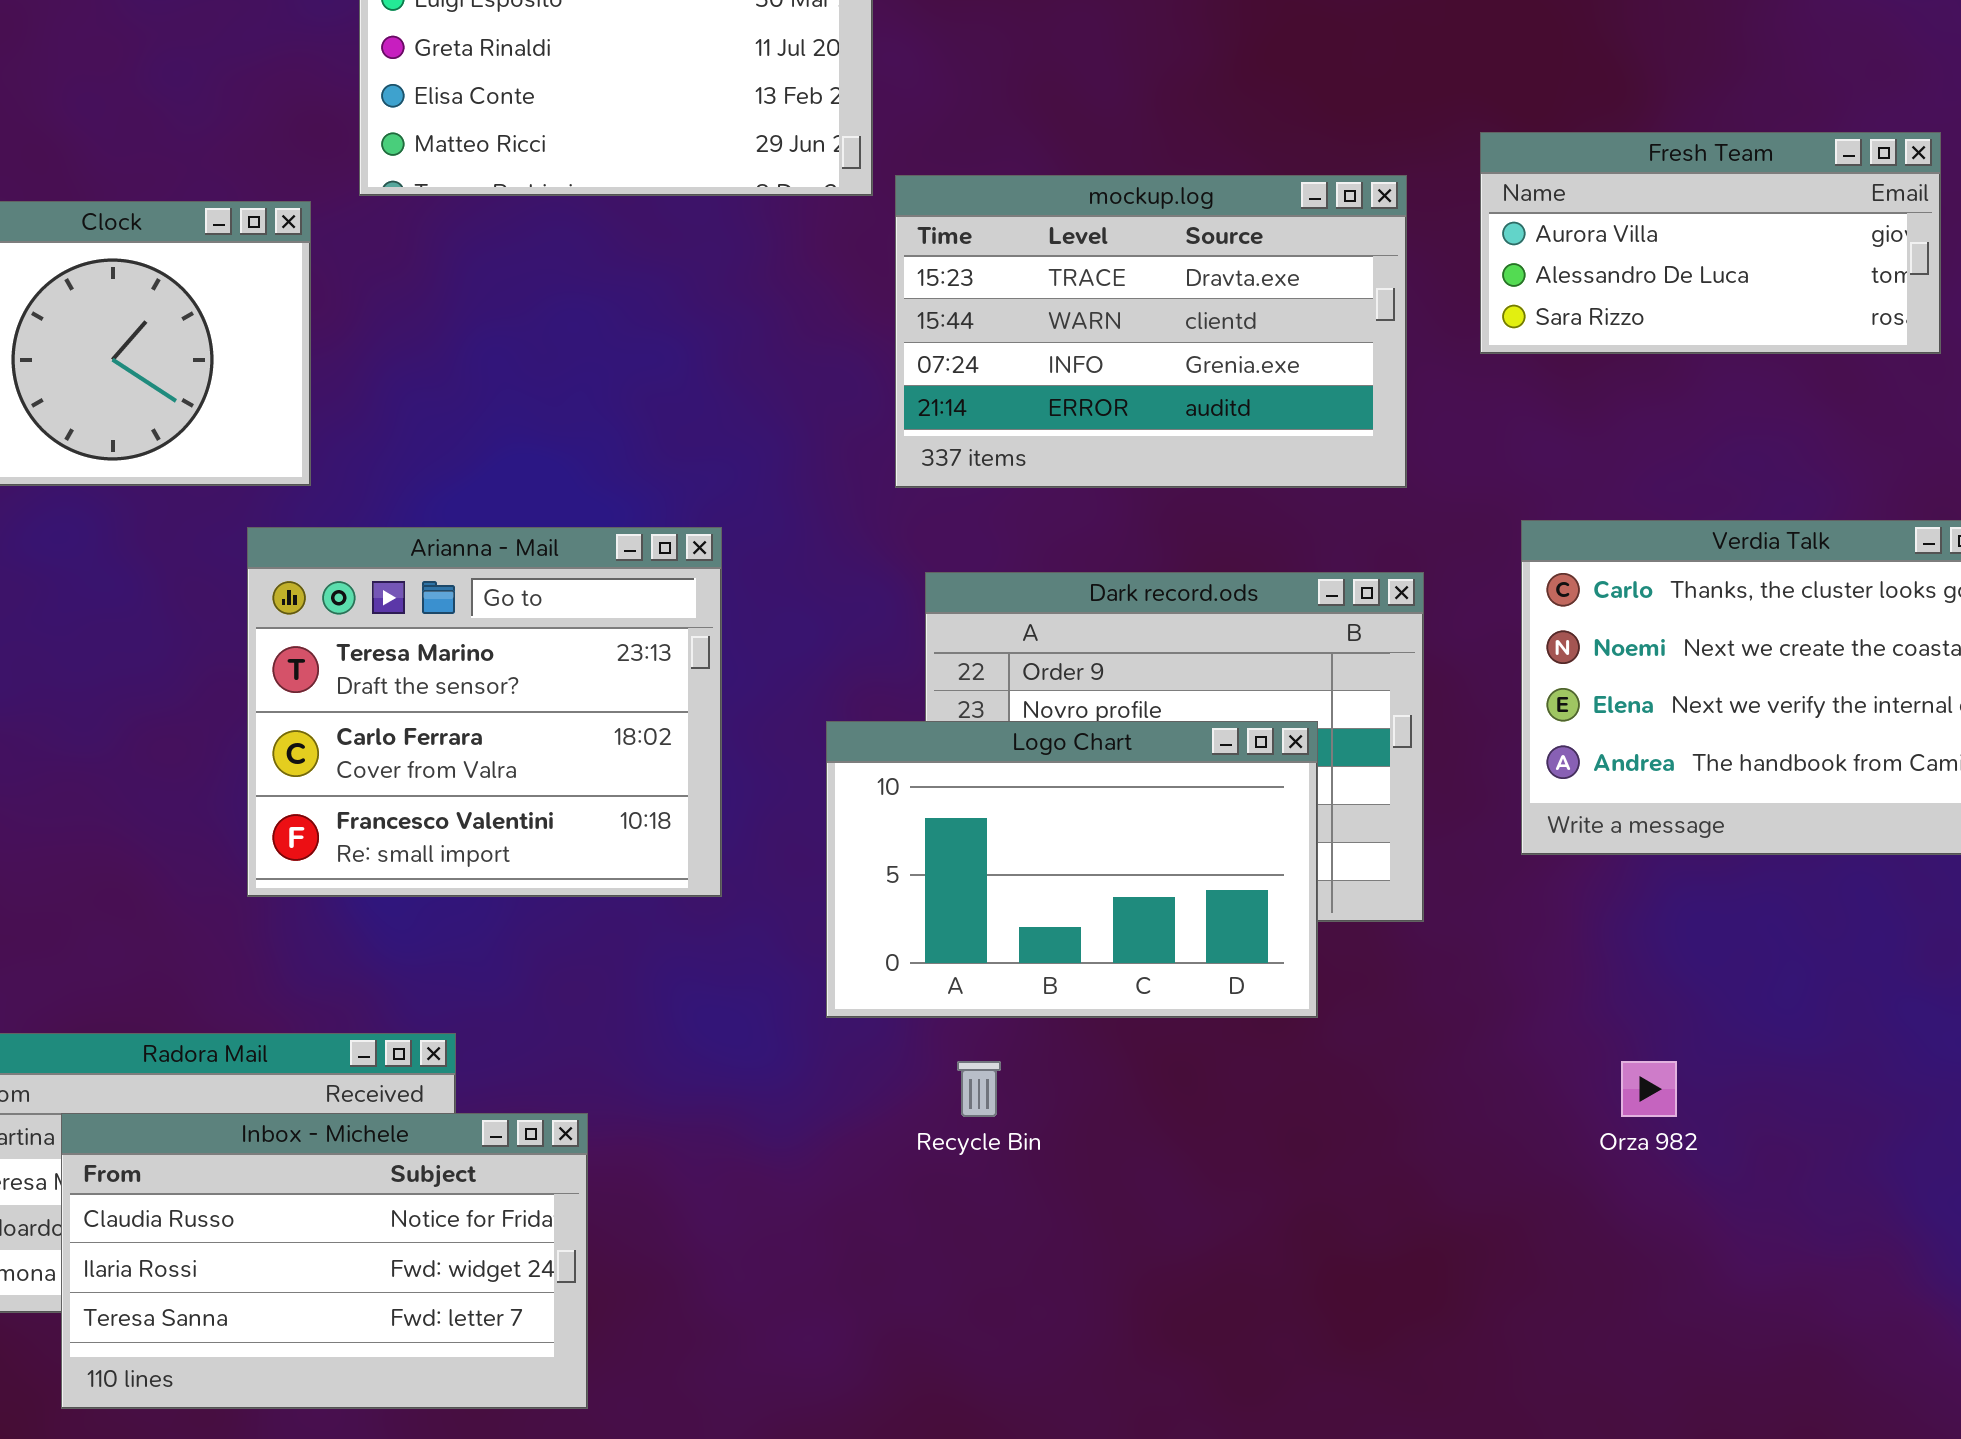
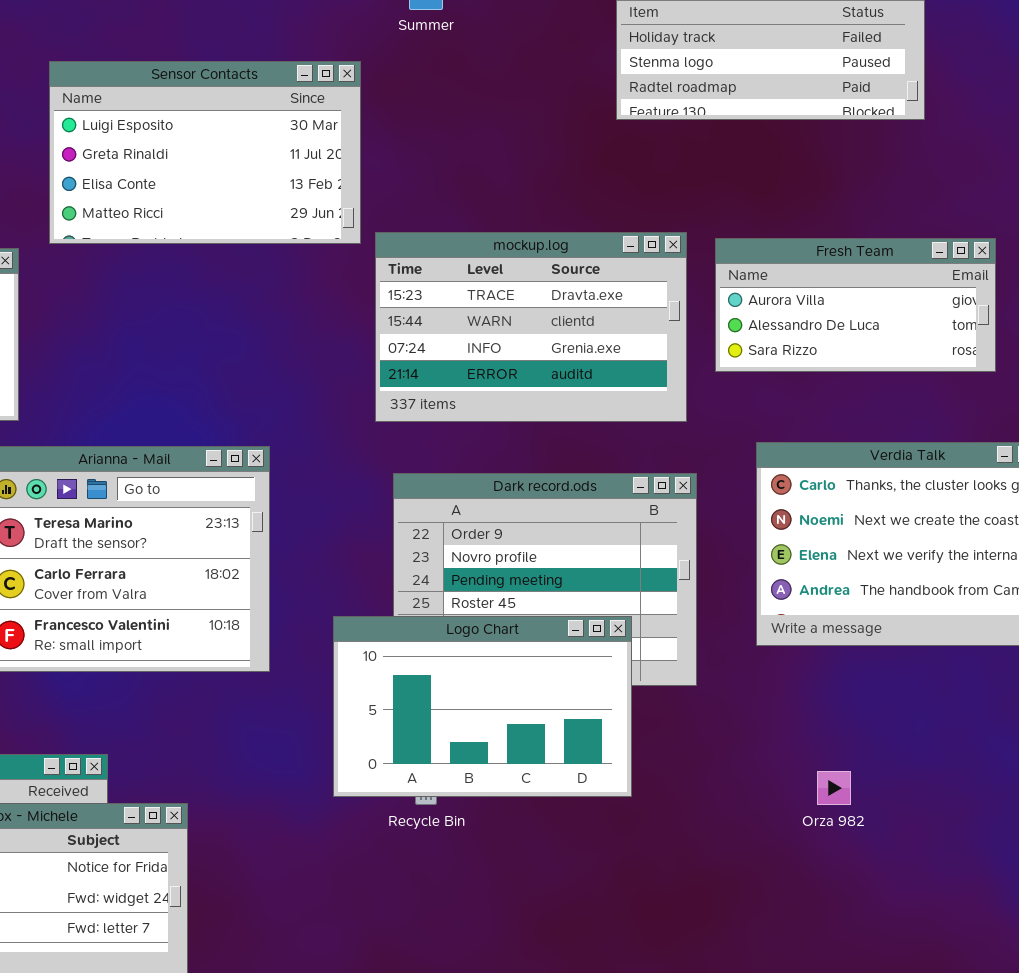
Fresh Team: [1480,132,1941,354] -> [715,238,996,372], moved
Logo Chart: [826,721,1318,1018] -> [333,616,632,797], moved

